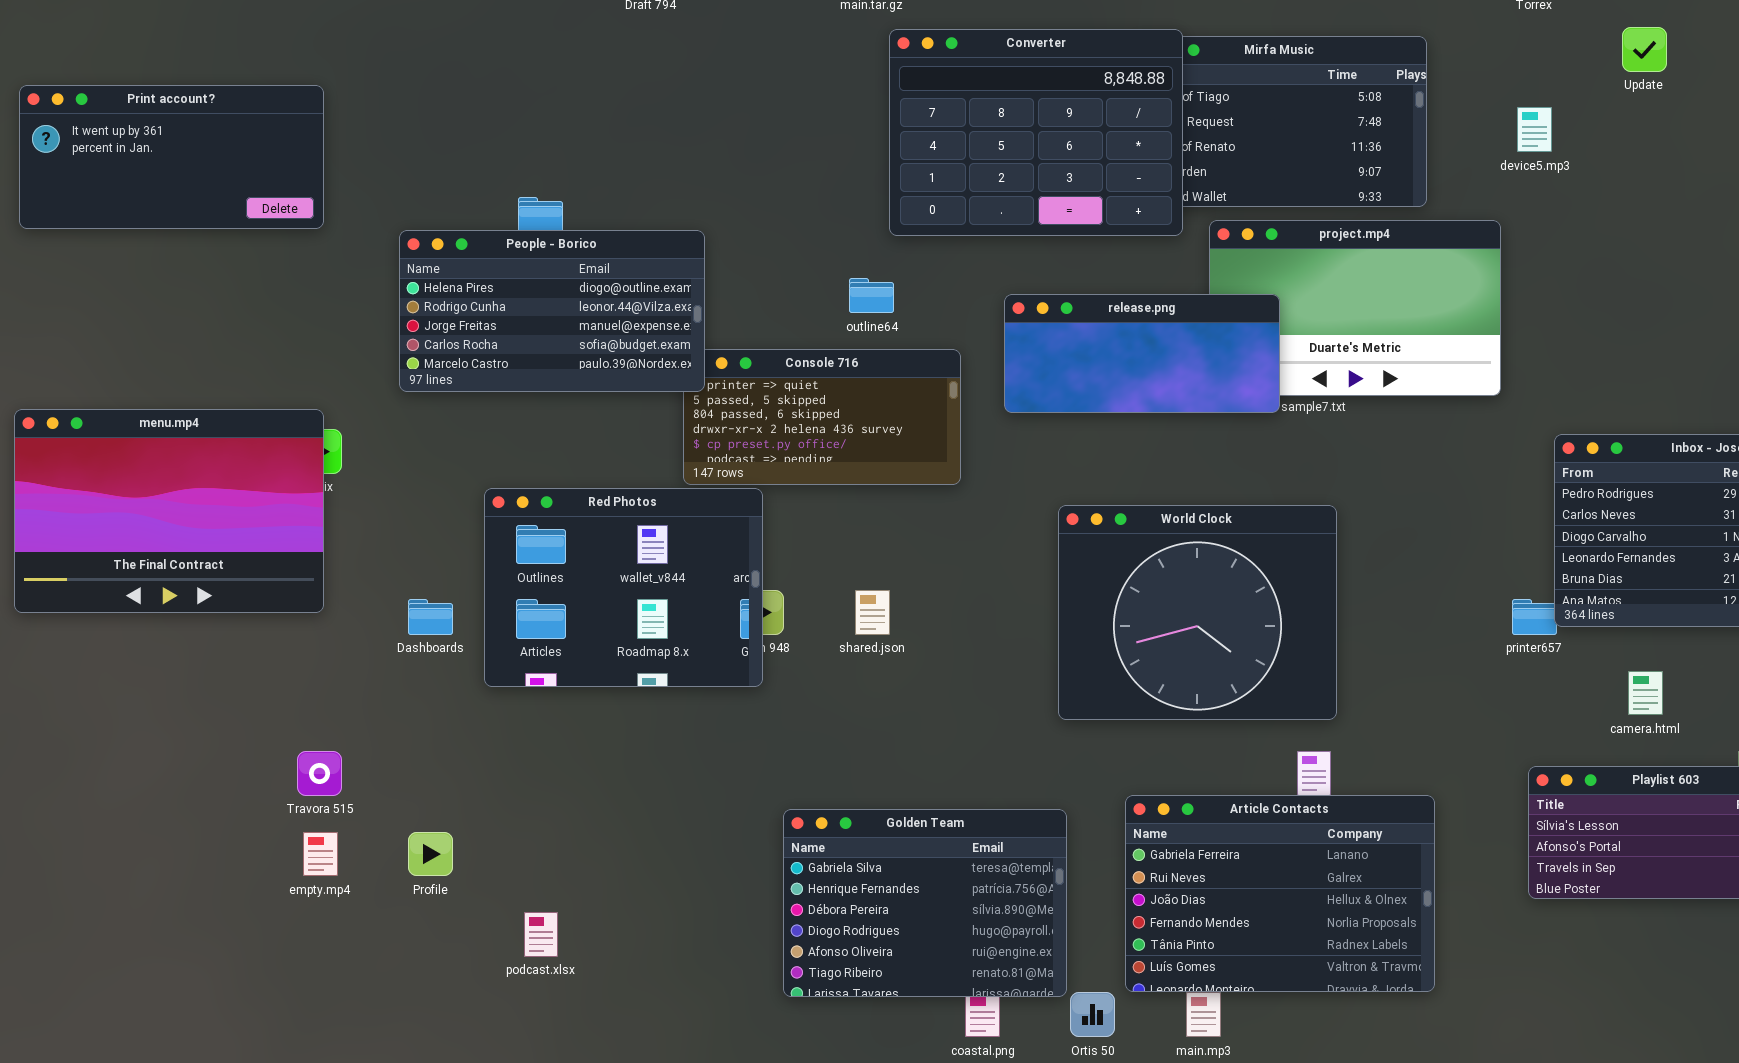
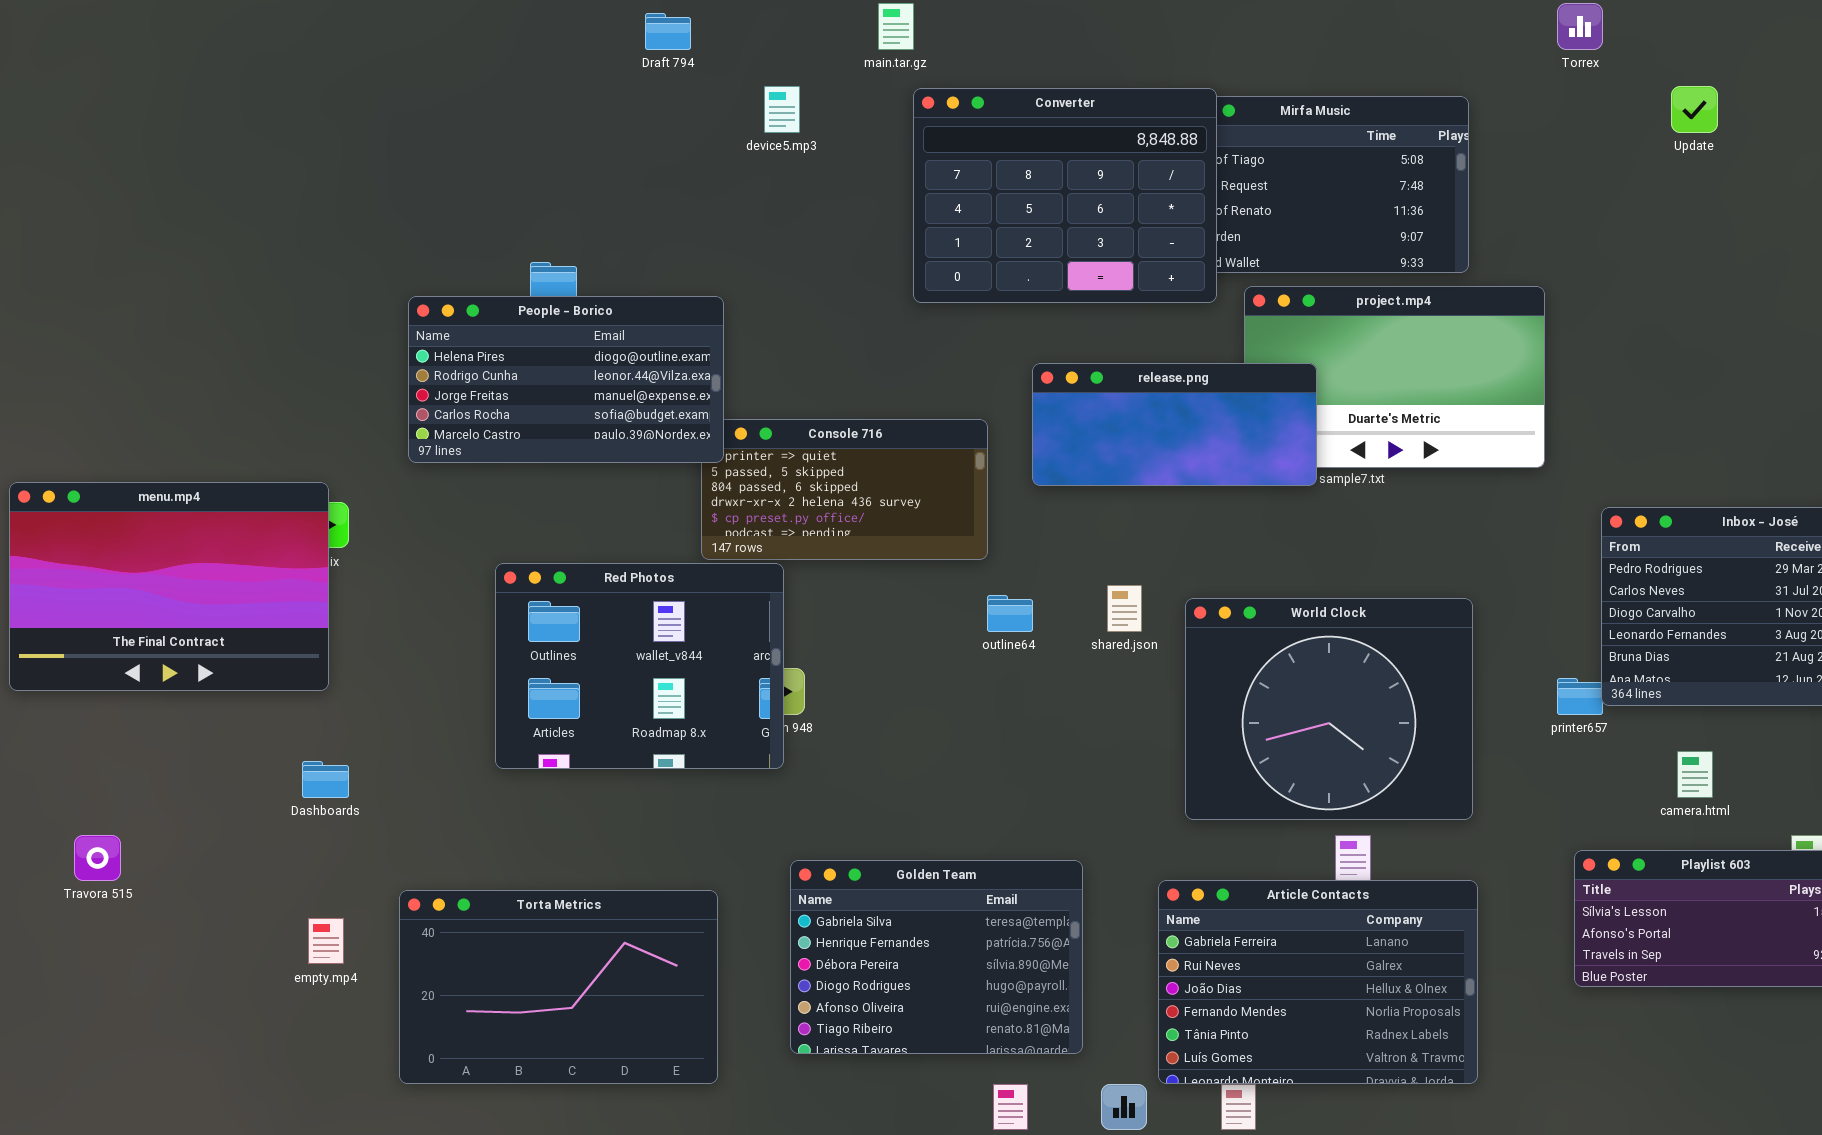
Print account?: [19,85,324,229] -> none, closed
device5.mp3: [1517,107,1552,152] -> [764,86,800,133], moved
outline64: [849,278,894,313] -> [987,595,1033,632], moved
World Clock: [1058,505,1337,720] -> [1185,598,1473,820], moved
shared.json: [855,590,890,635] -> [1107,585,1142,632], moved
Dashboards: [408,599,453,635] -> [302,761,349,798], moved
Travora 515: [297,751,342,796] -> [74,835,121,881], moved
Torta Metrics: none -> [399,890,718,1084], opened
Golden Team: [783,809,1067,997] -> [790,860,1083,1054], moved

